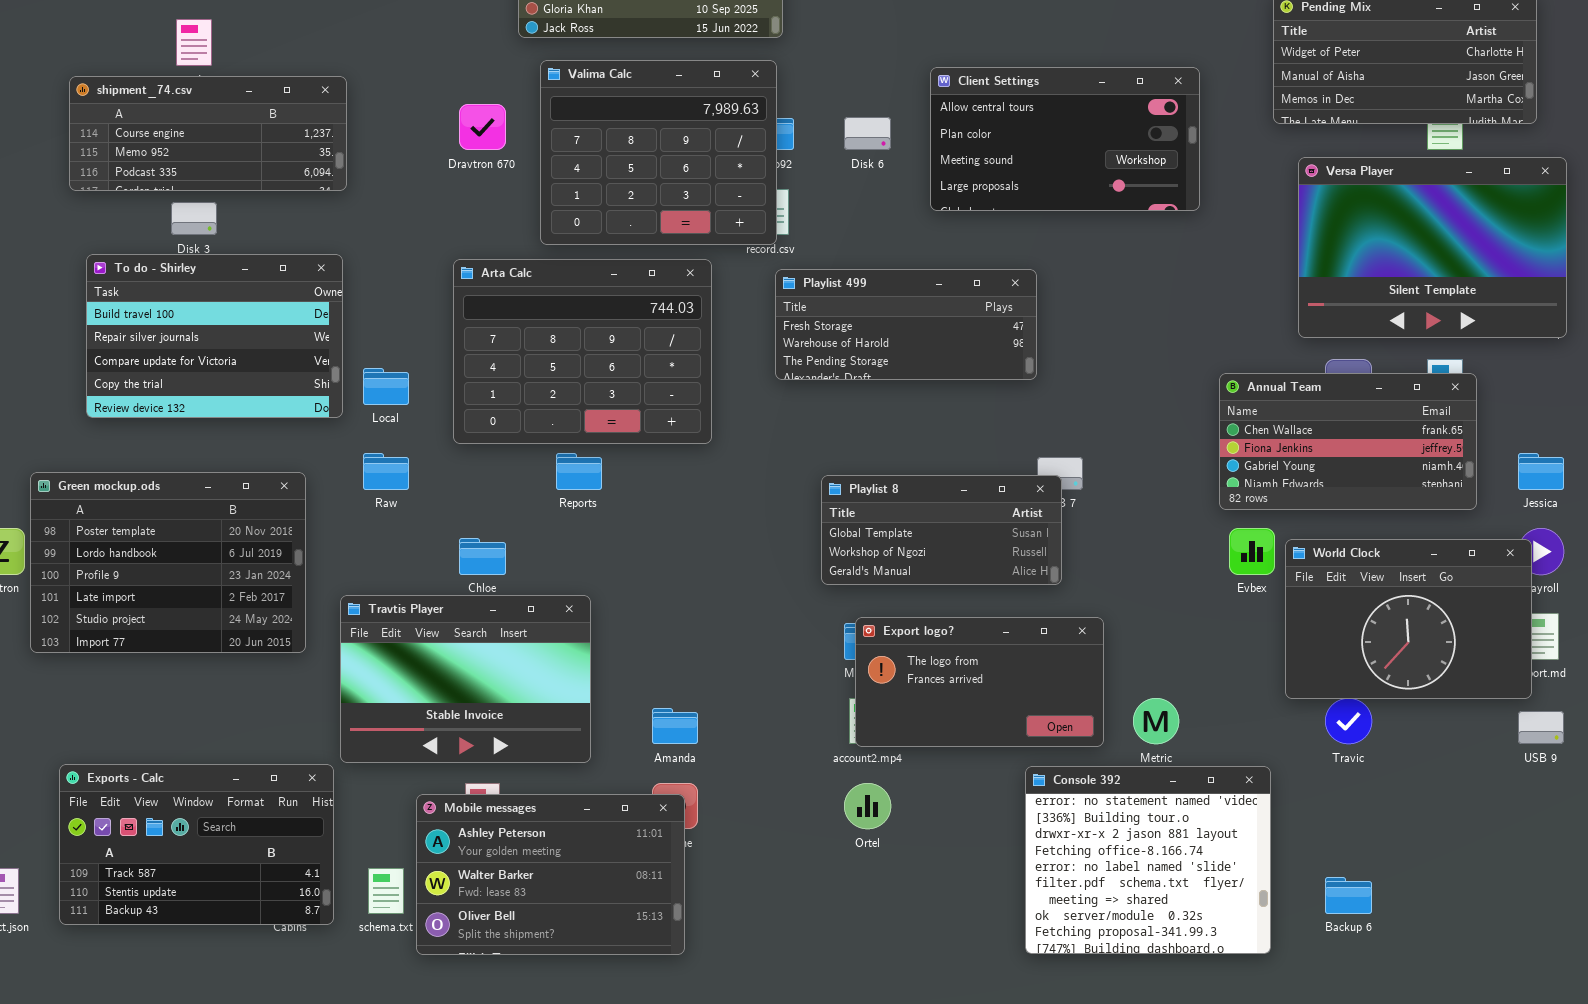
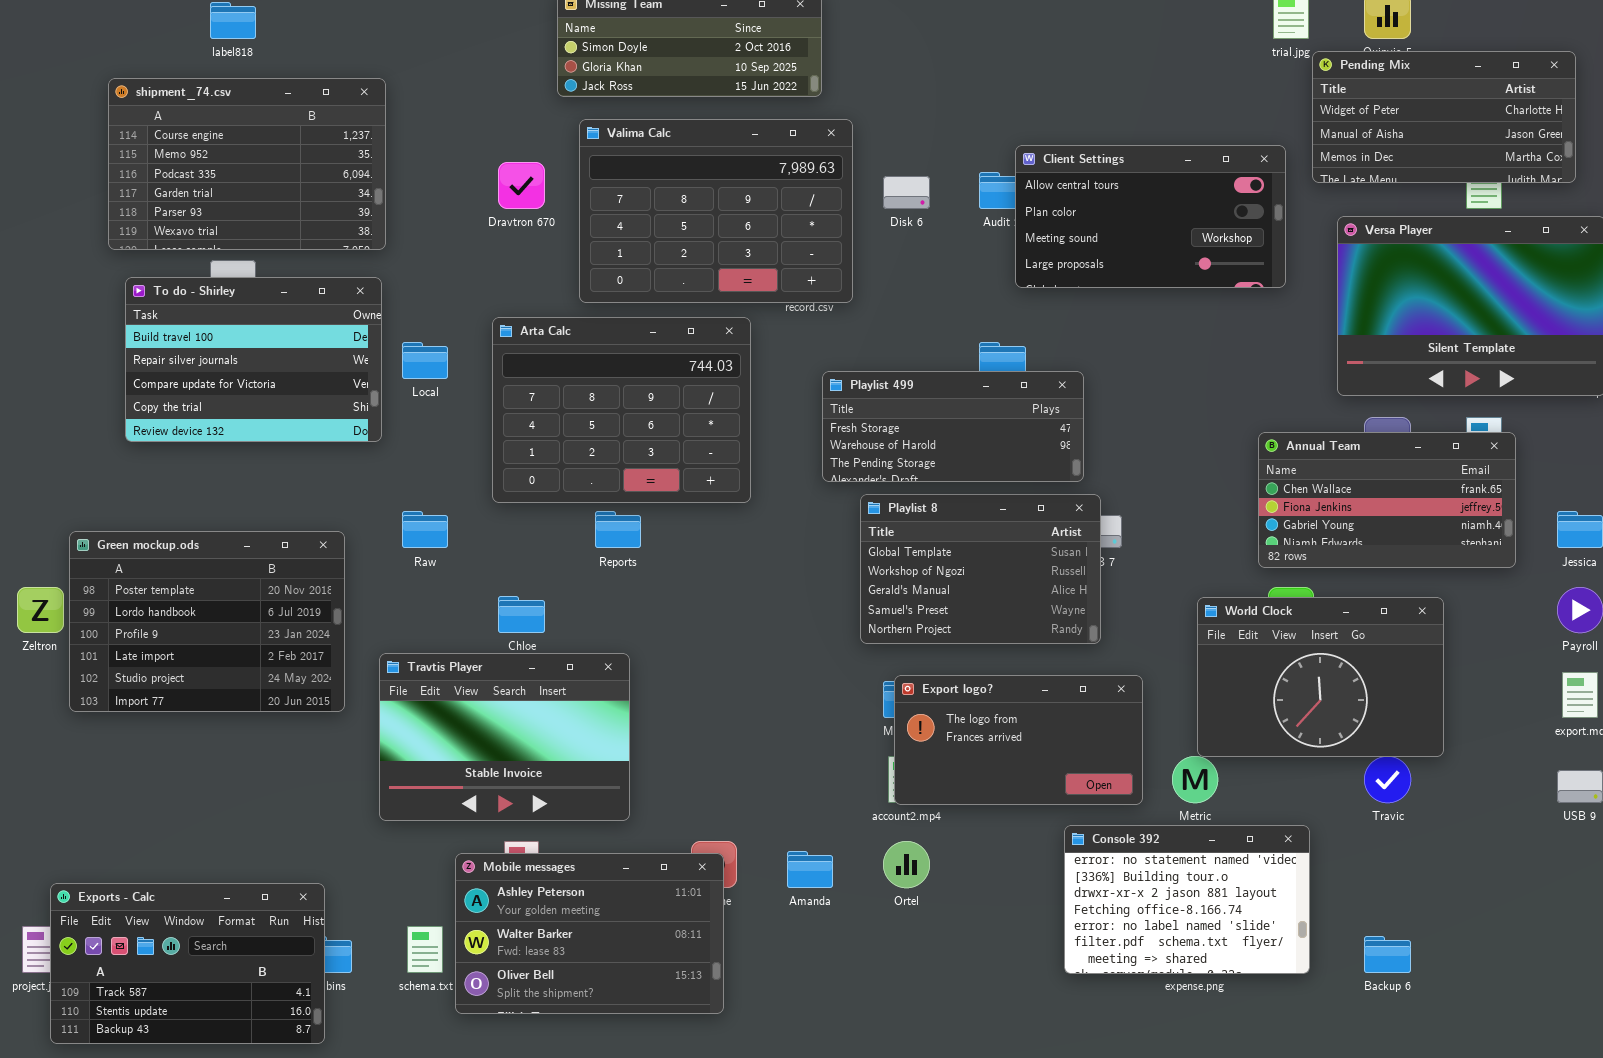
Valima Calc: [540,60,777,245] -> [579,119,853,303], resized
Client Settings: [930,67,1200,211] -> [1015,145,1286,288], moved
shipment_74.csv: [69,76,347,191] -> [108,78,386,250], resized
To do - Shirley: [86,254,343,418] -> [125,277,382,442], moved
Playlist 499: [775,269,1037,380] -> [822,371,1084,482], moved
Local: [363,368,409,405] -> [402,342,448,379], moved
Playlist 8: [821,475,1062,585] -> [860,494,1101,644], resized
World Clock: [1285,539,1532,699] -> [1197,597,1444,757], moved
Amanda: [652,708,698,744] -> [787,851,833,888], moved
Exports - Calc: [59,764,334,925] -> [50,883,325,1044], moved
Console 392: [1025,766,1271,954] -> [1064,825,1310,974], resized

